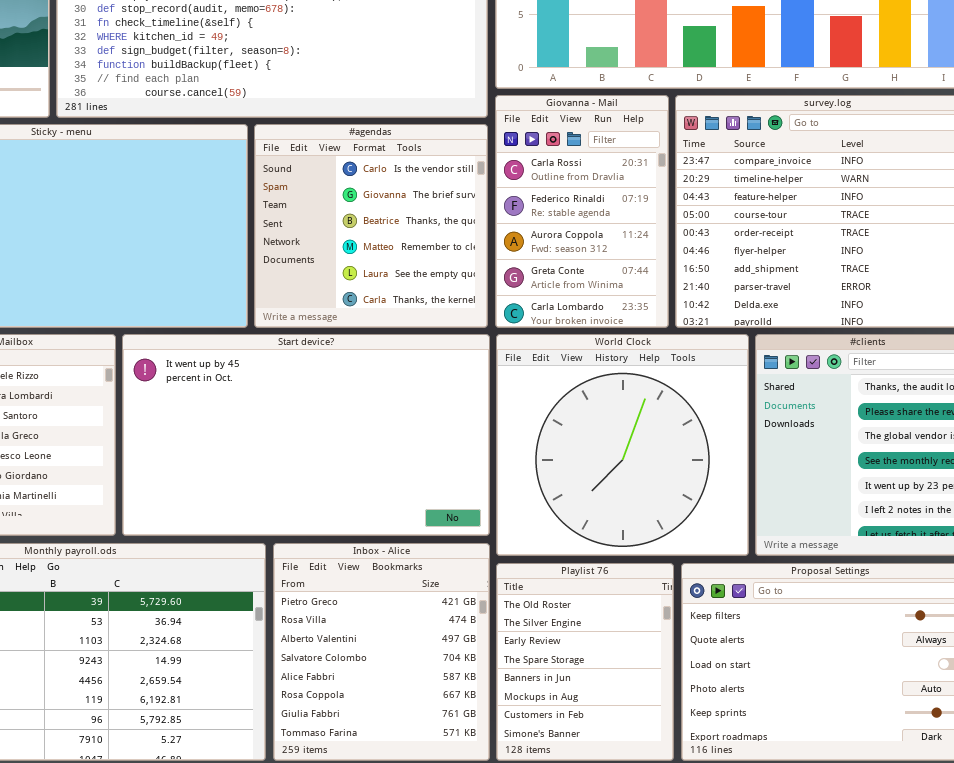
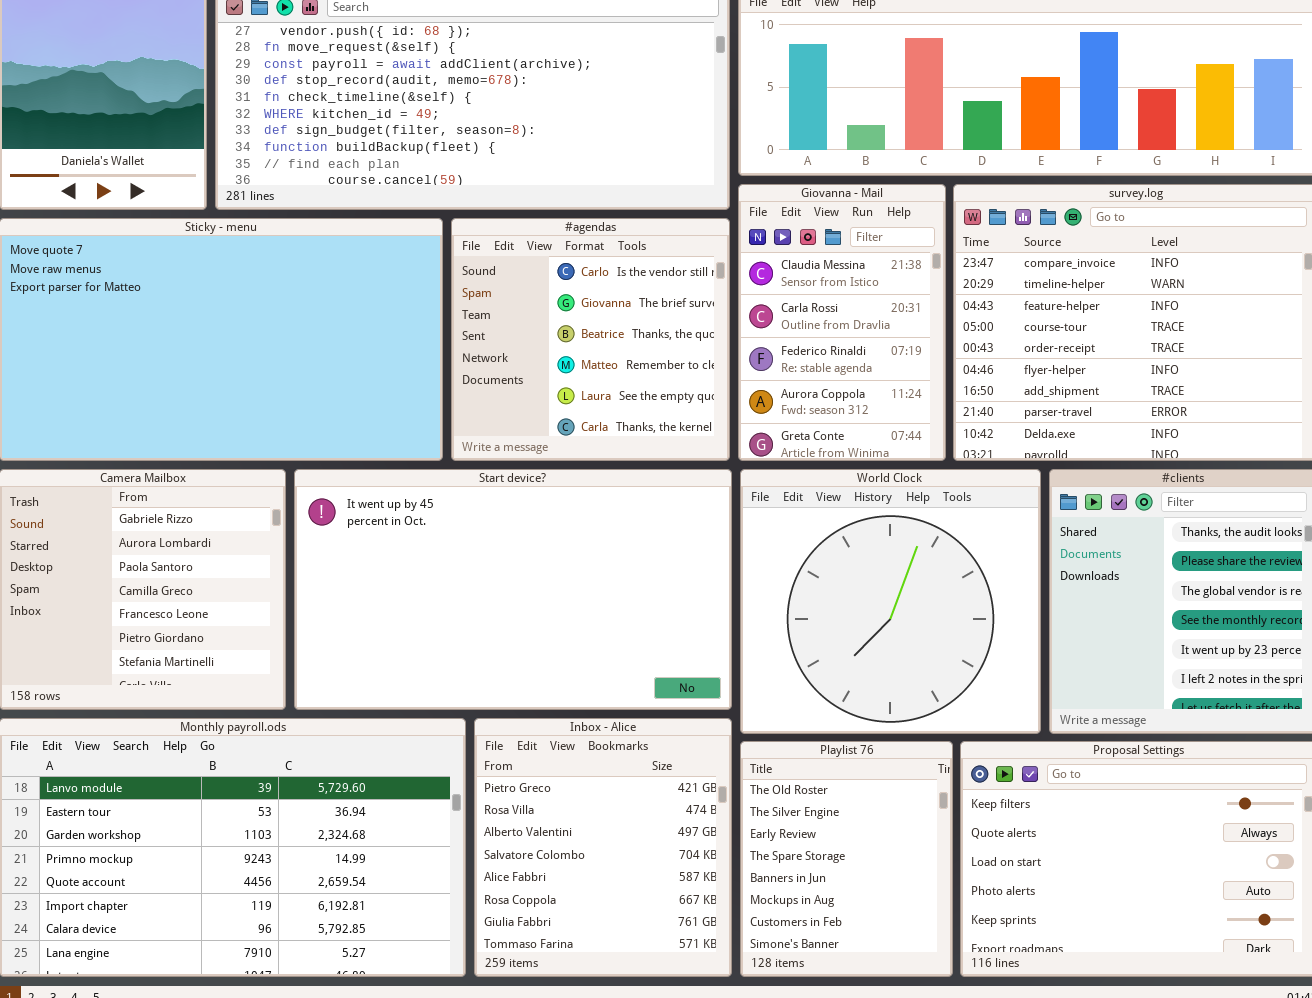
Giovanna - Mail: [495,95,669,328] -> [738,184,946,461], scrolled up 1 row

